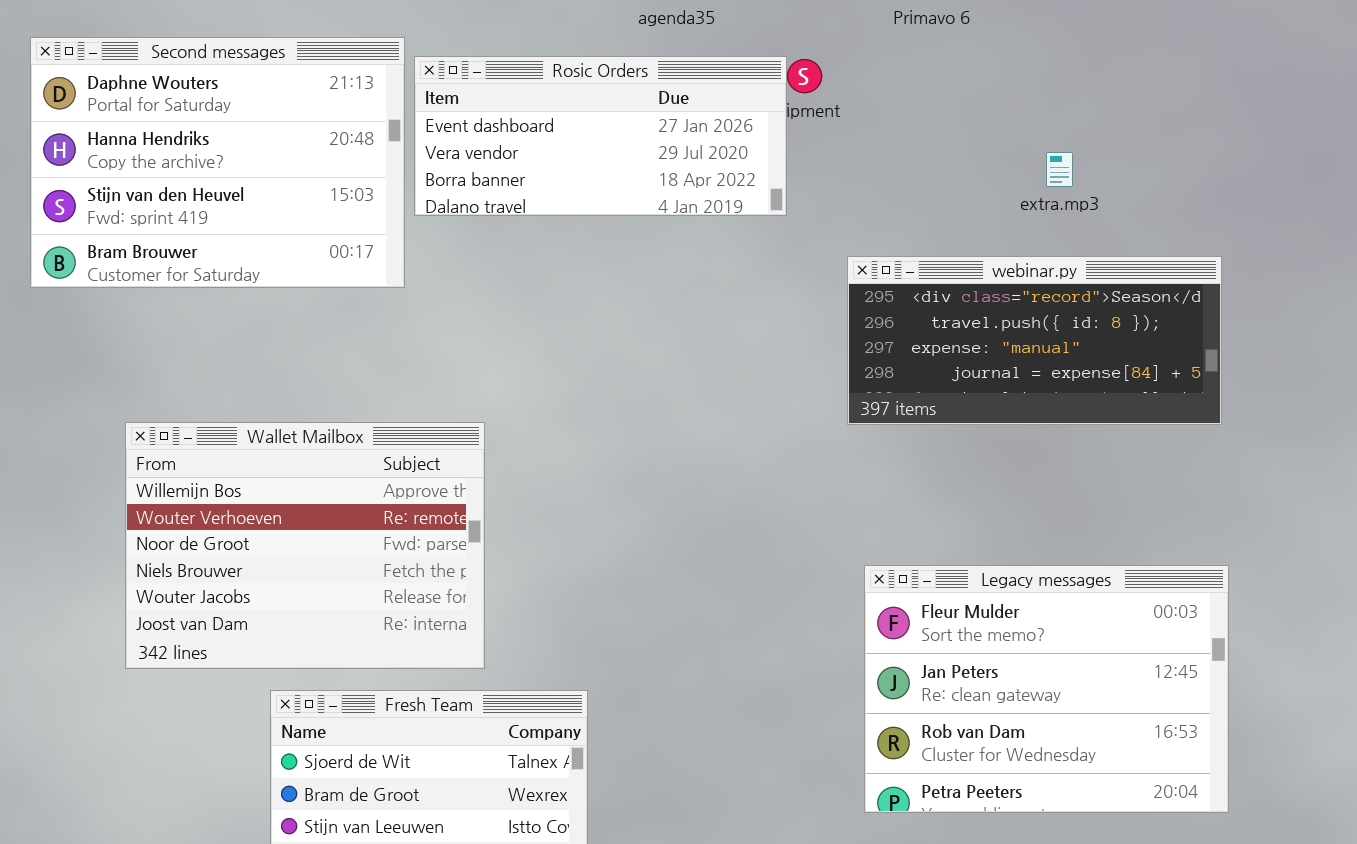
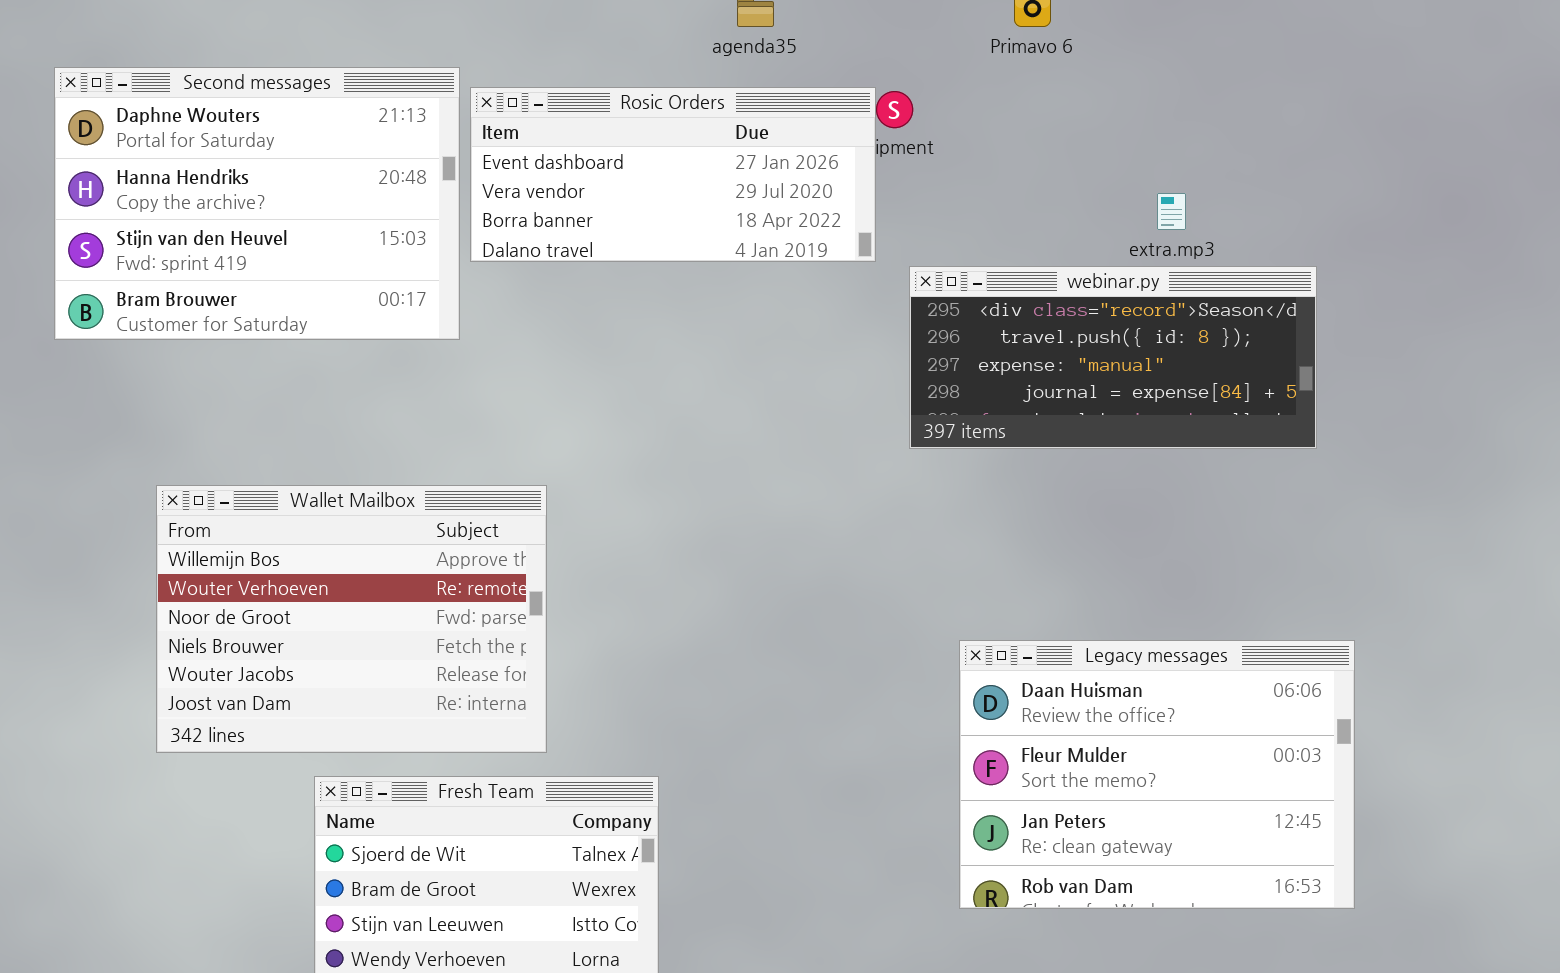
webinar.py: [847,256,1222,425] -> [909,266,1317,449], moved
Legacy messages: [864,565,1229,813] -> [959,640,1355,909], scrolled up 1 row

